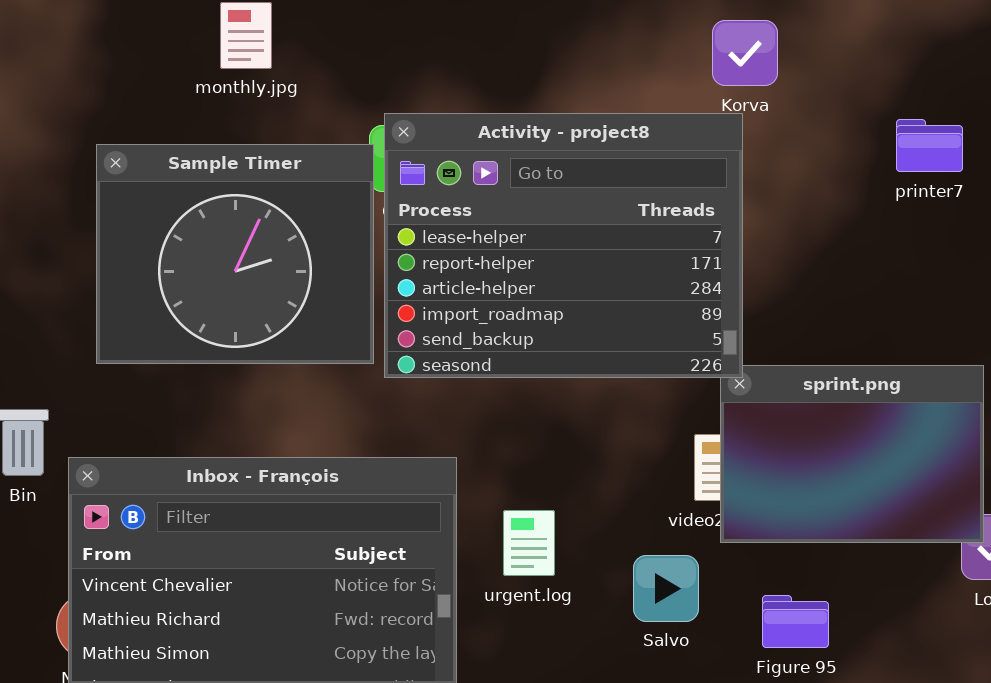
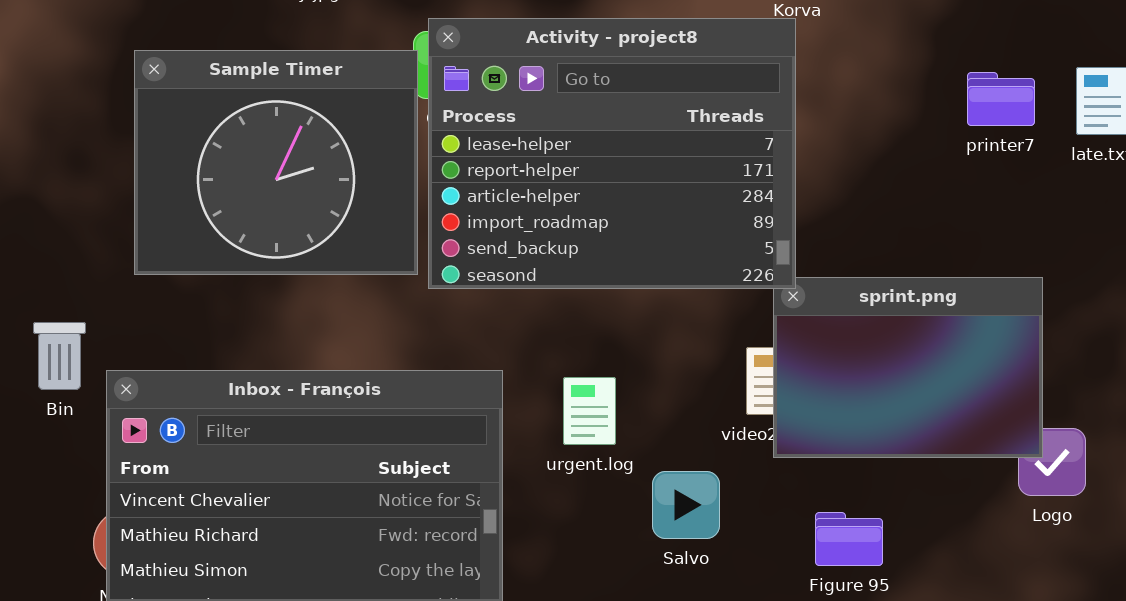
printer7: [896,119,963,172] -> [967,72,1035,126], moved
urgent.log: [503,510,555,576] -> [563,377,616,445], moved
Salvo: [633,555,699,622] -> [652,471,720,539], moved

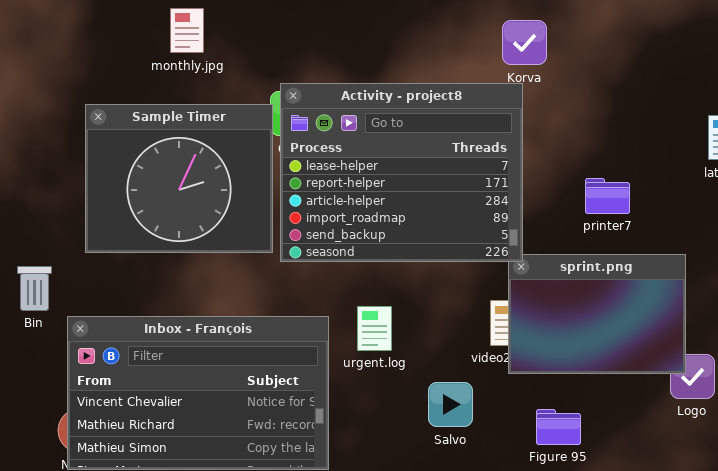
printer7: [967,72,1035,126] -> [585,178,630,214], moved
Bin: [33,322,86,390] -> [17,266,52,311], moved
urgent.log: [563,377,616,445] -> [357,306,392,351], moved

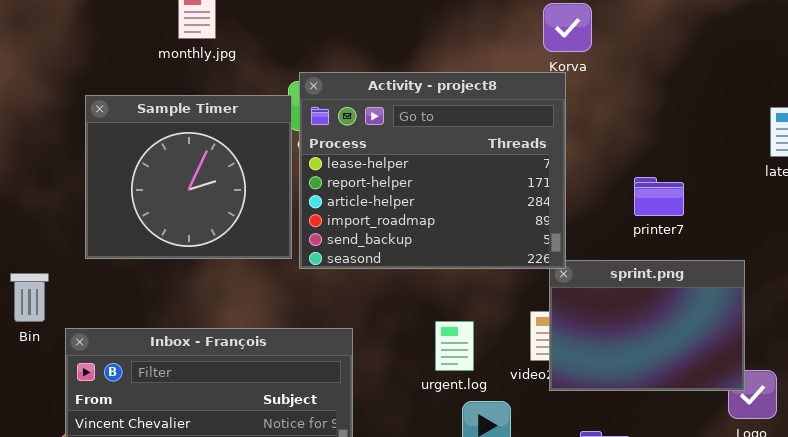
urgent.log: [357,306,392,351] -> [435,321,474,371], moved

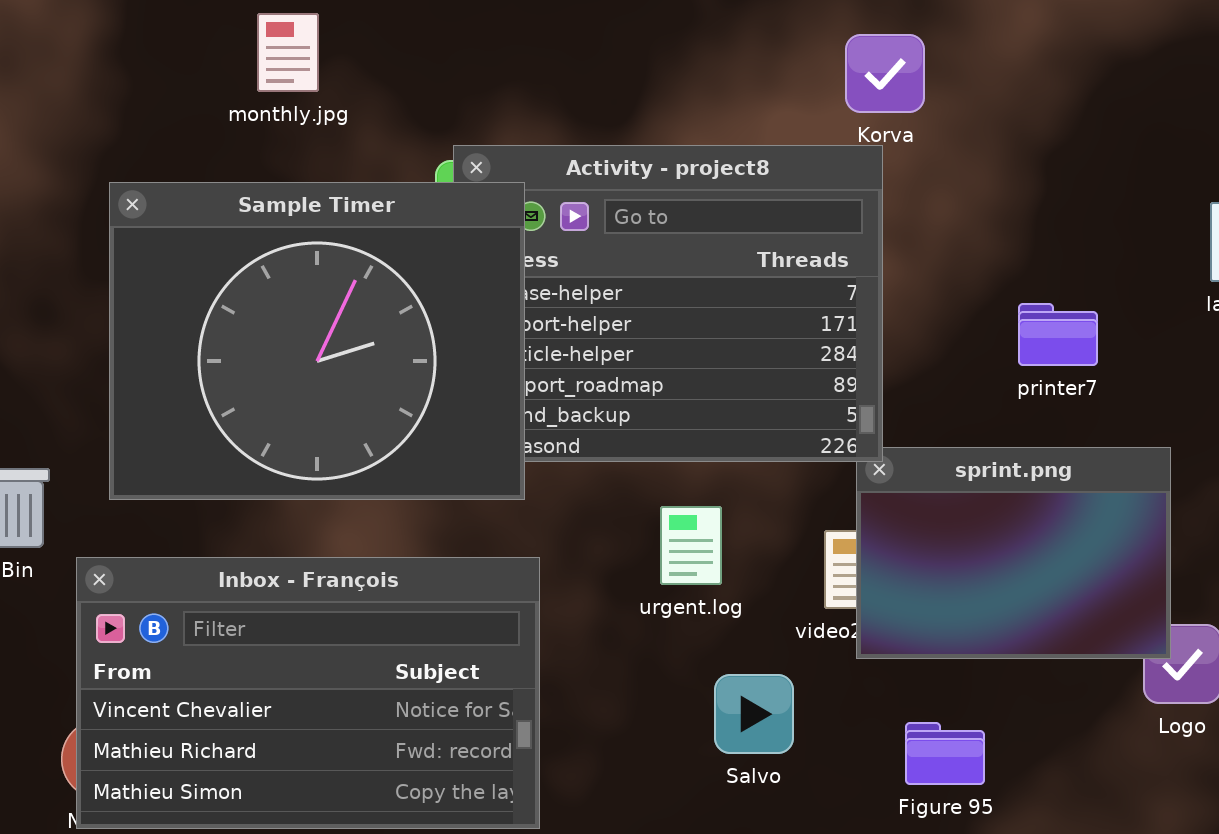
Sample Timer: [85,95,292,259] -> [109,182,525,500], resized
printer7: [634,177,684,216] -> [1018,303,1098,366], moved
urgent.log: [435,321,474,371] -> [660,506,722,585], moved

